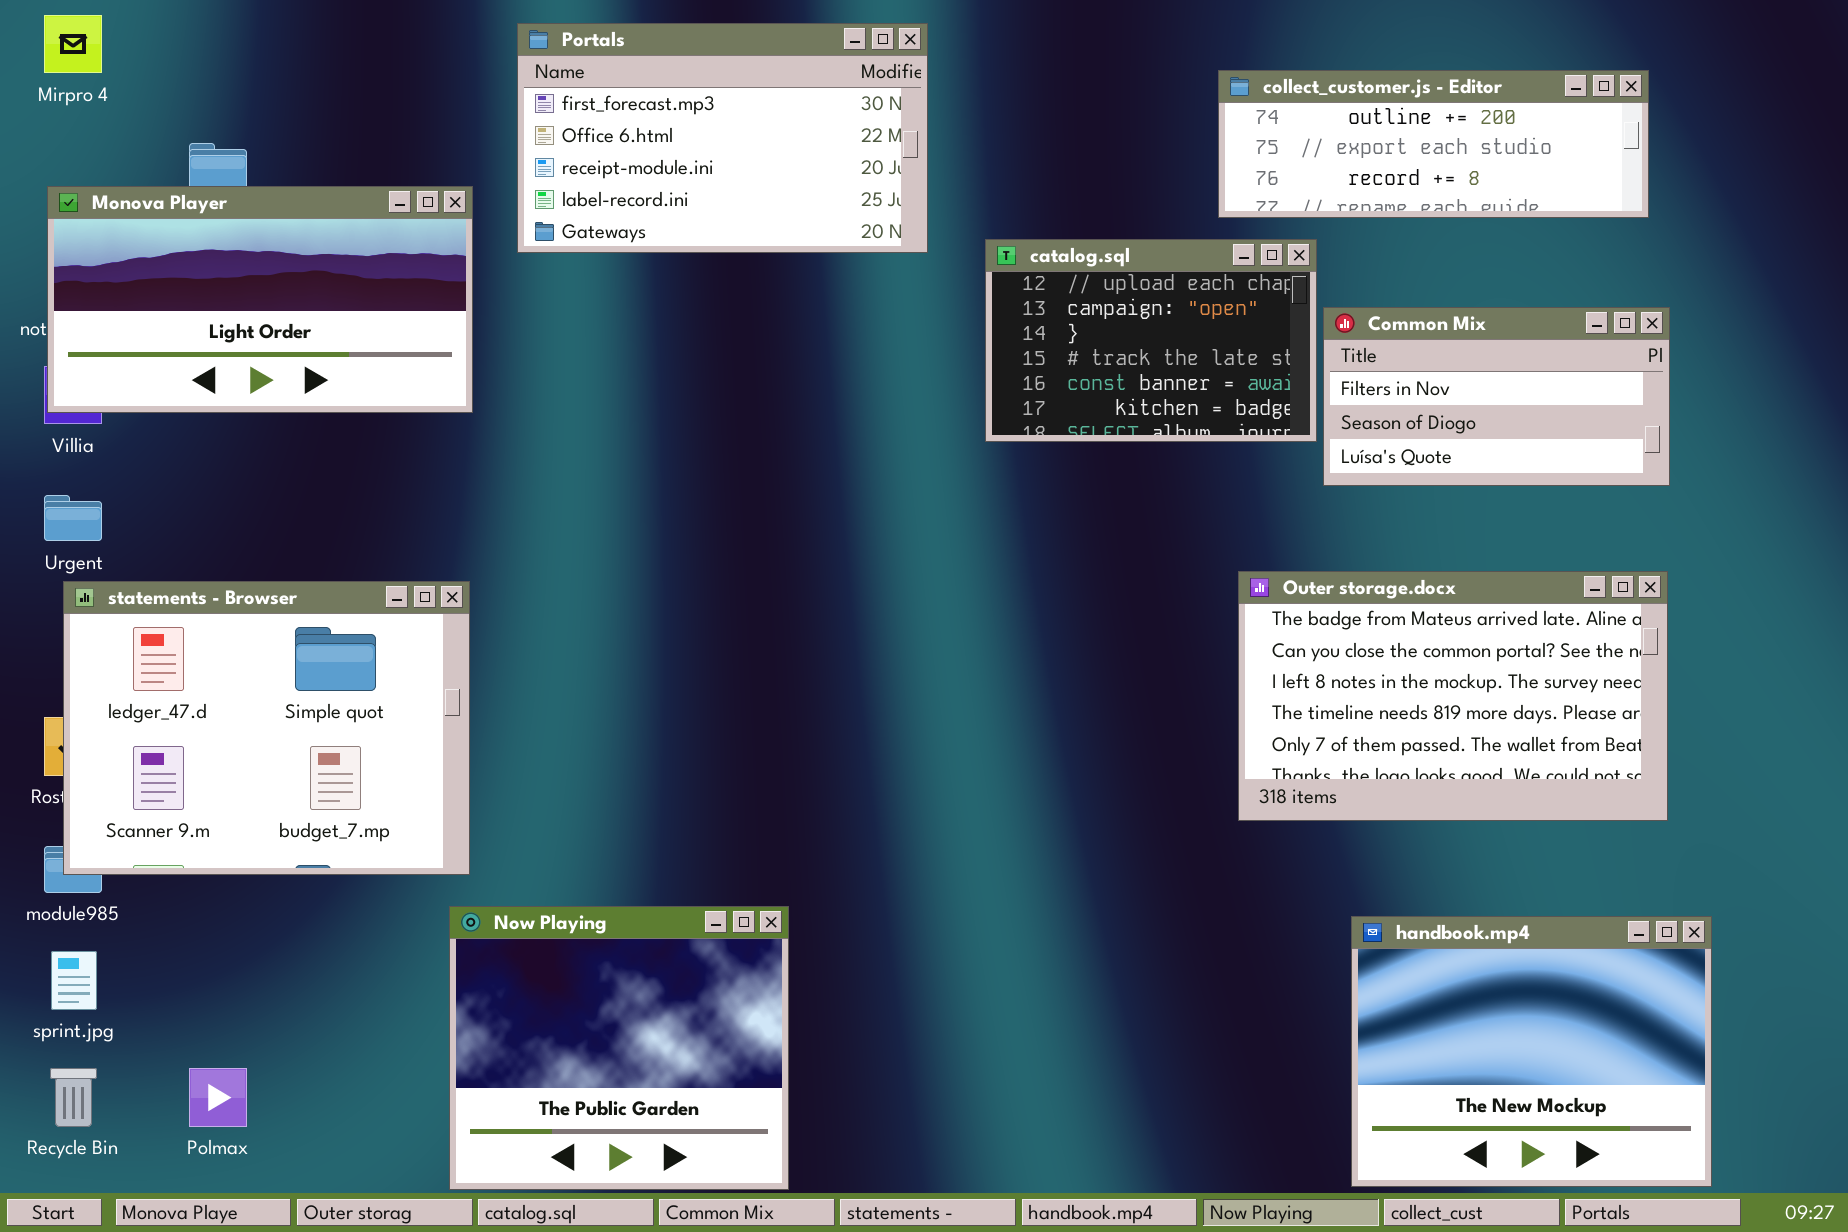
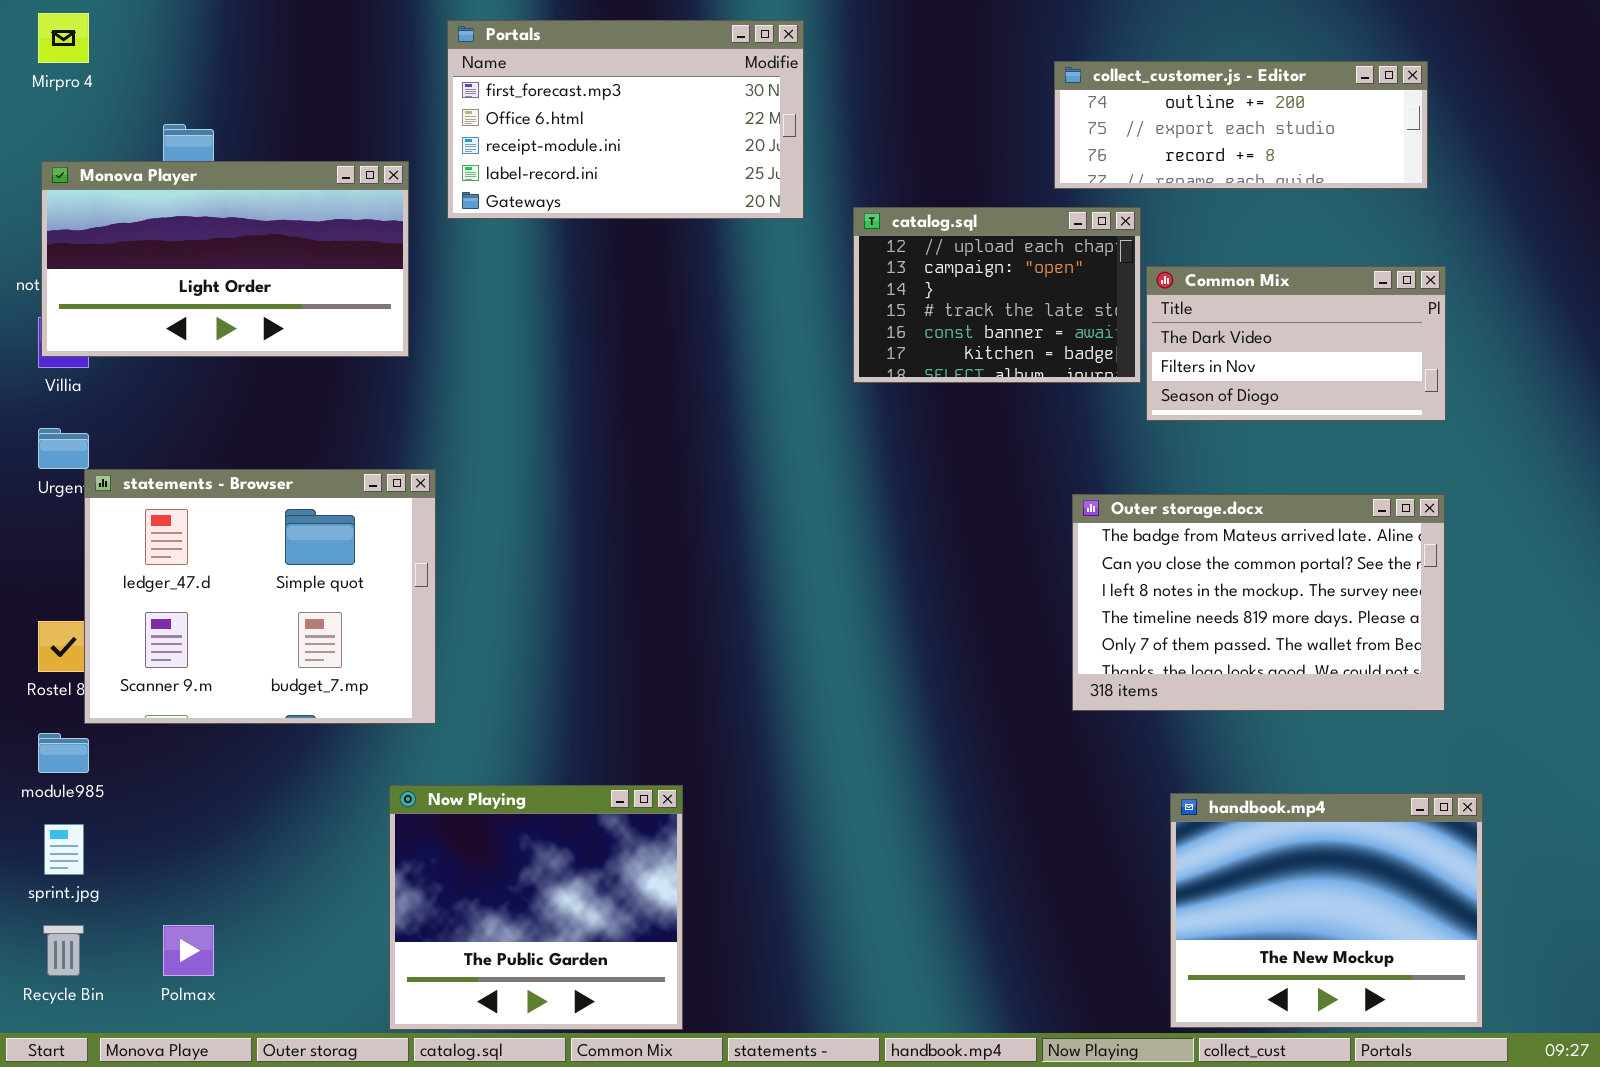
Common Mix: [1323,307,1670,486] -> [1146,266,1446,421], scrolled up 1 row
statements - Browser: [63,581,470,875] -> [84,469,436,724], moved

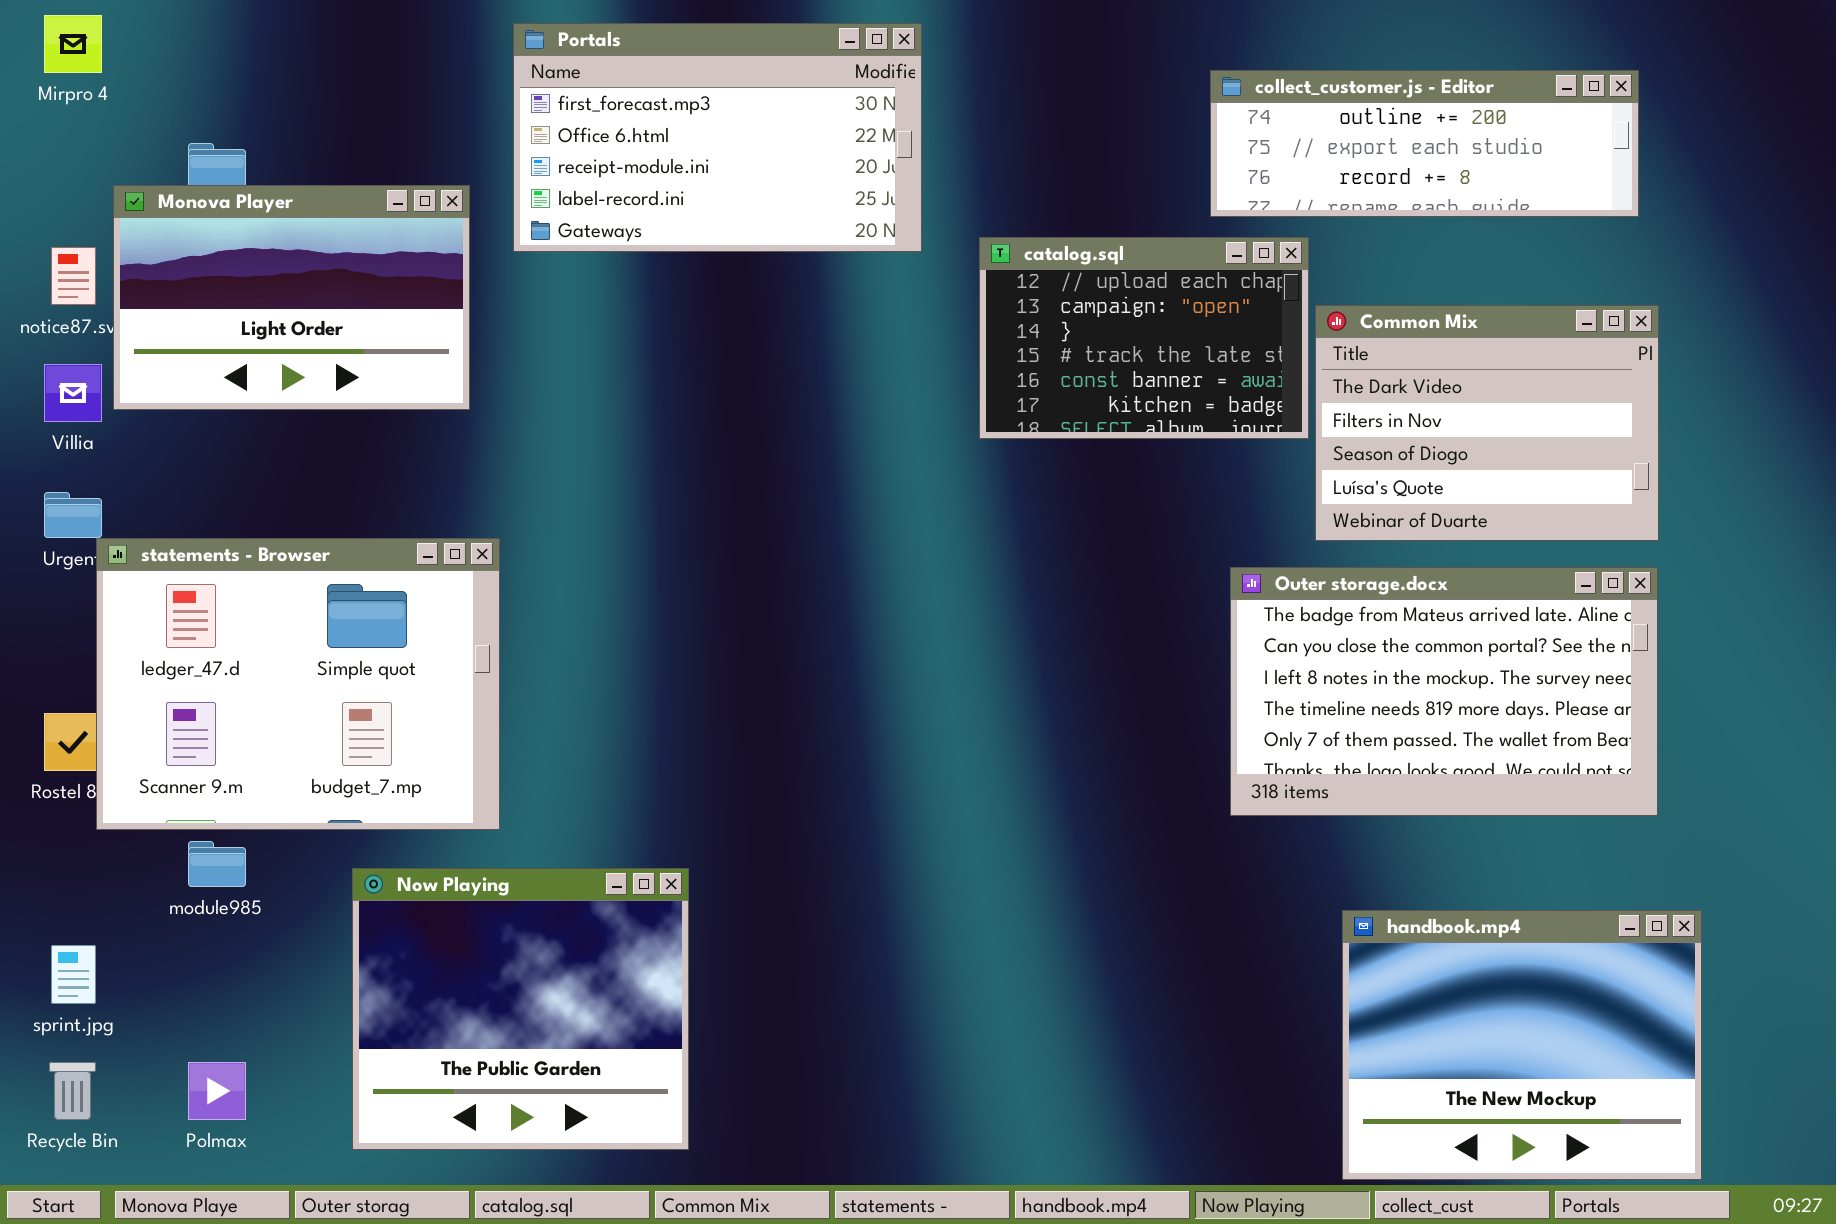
Monova Player: [41,161,409,357] -> [113,185,470,410], resized
Common Mix: [1146,266,1446,421] -> [1315,305,1659,541], resized
module985: [38,733,89,773] -> [188,841,246,887], moved
Now Playing: [389,785,683,1030] -> [352,868,689,1150], moved

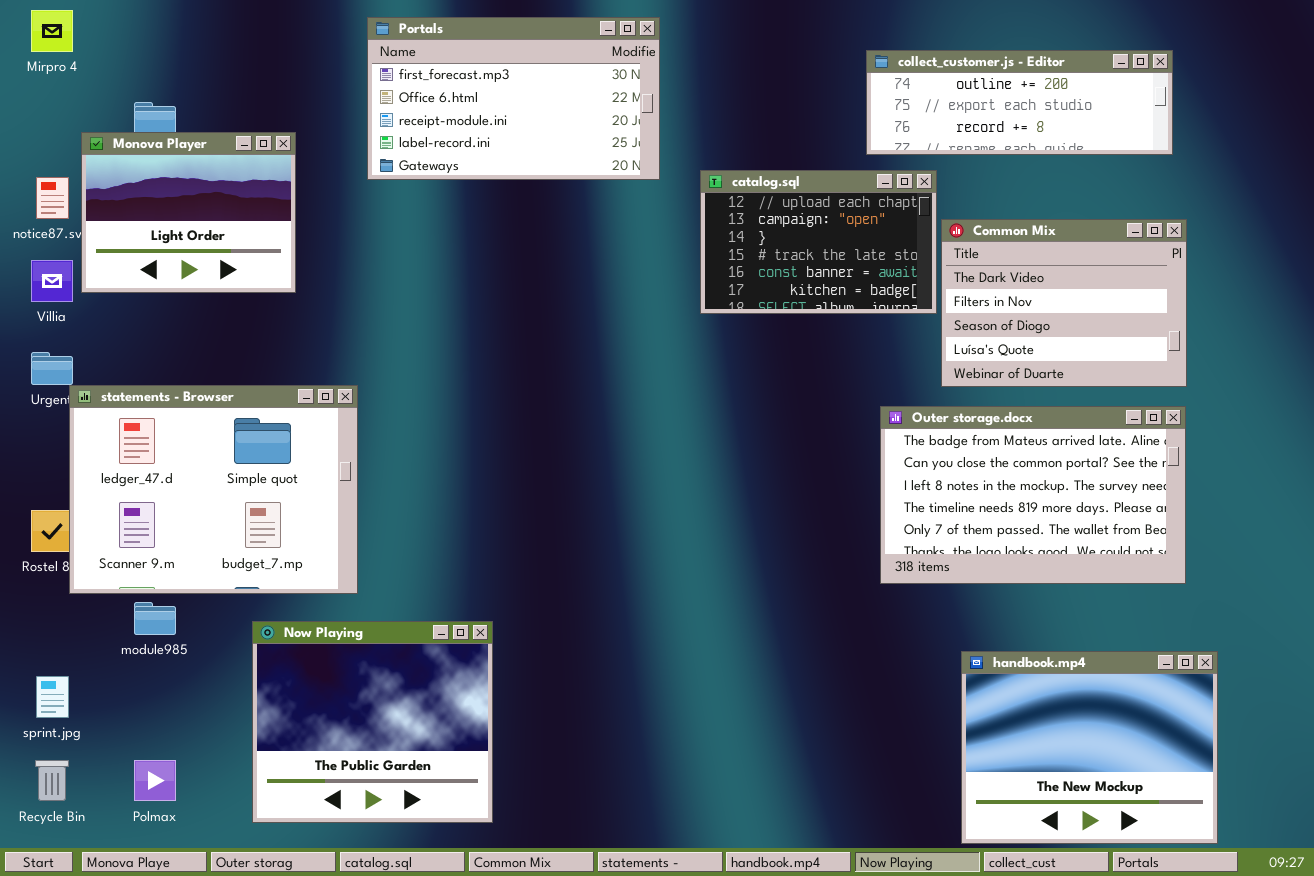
Monova Player: [113,185,470,410] -> [81,132,296,293], resized

